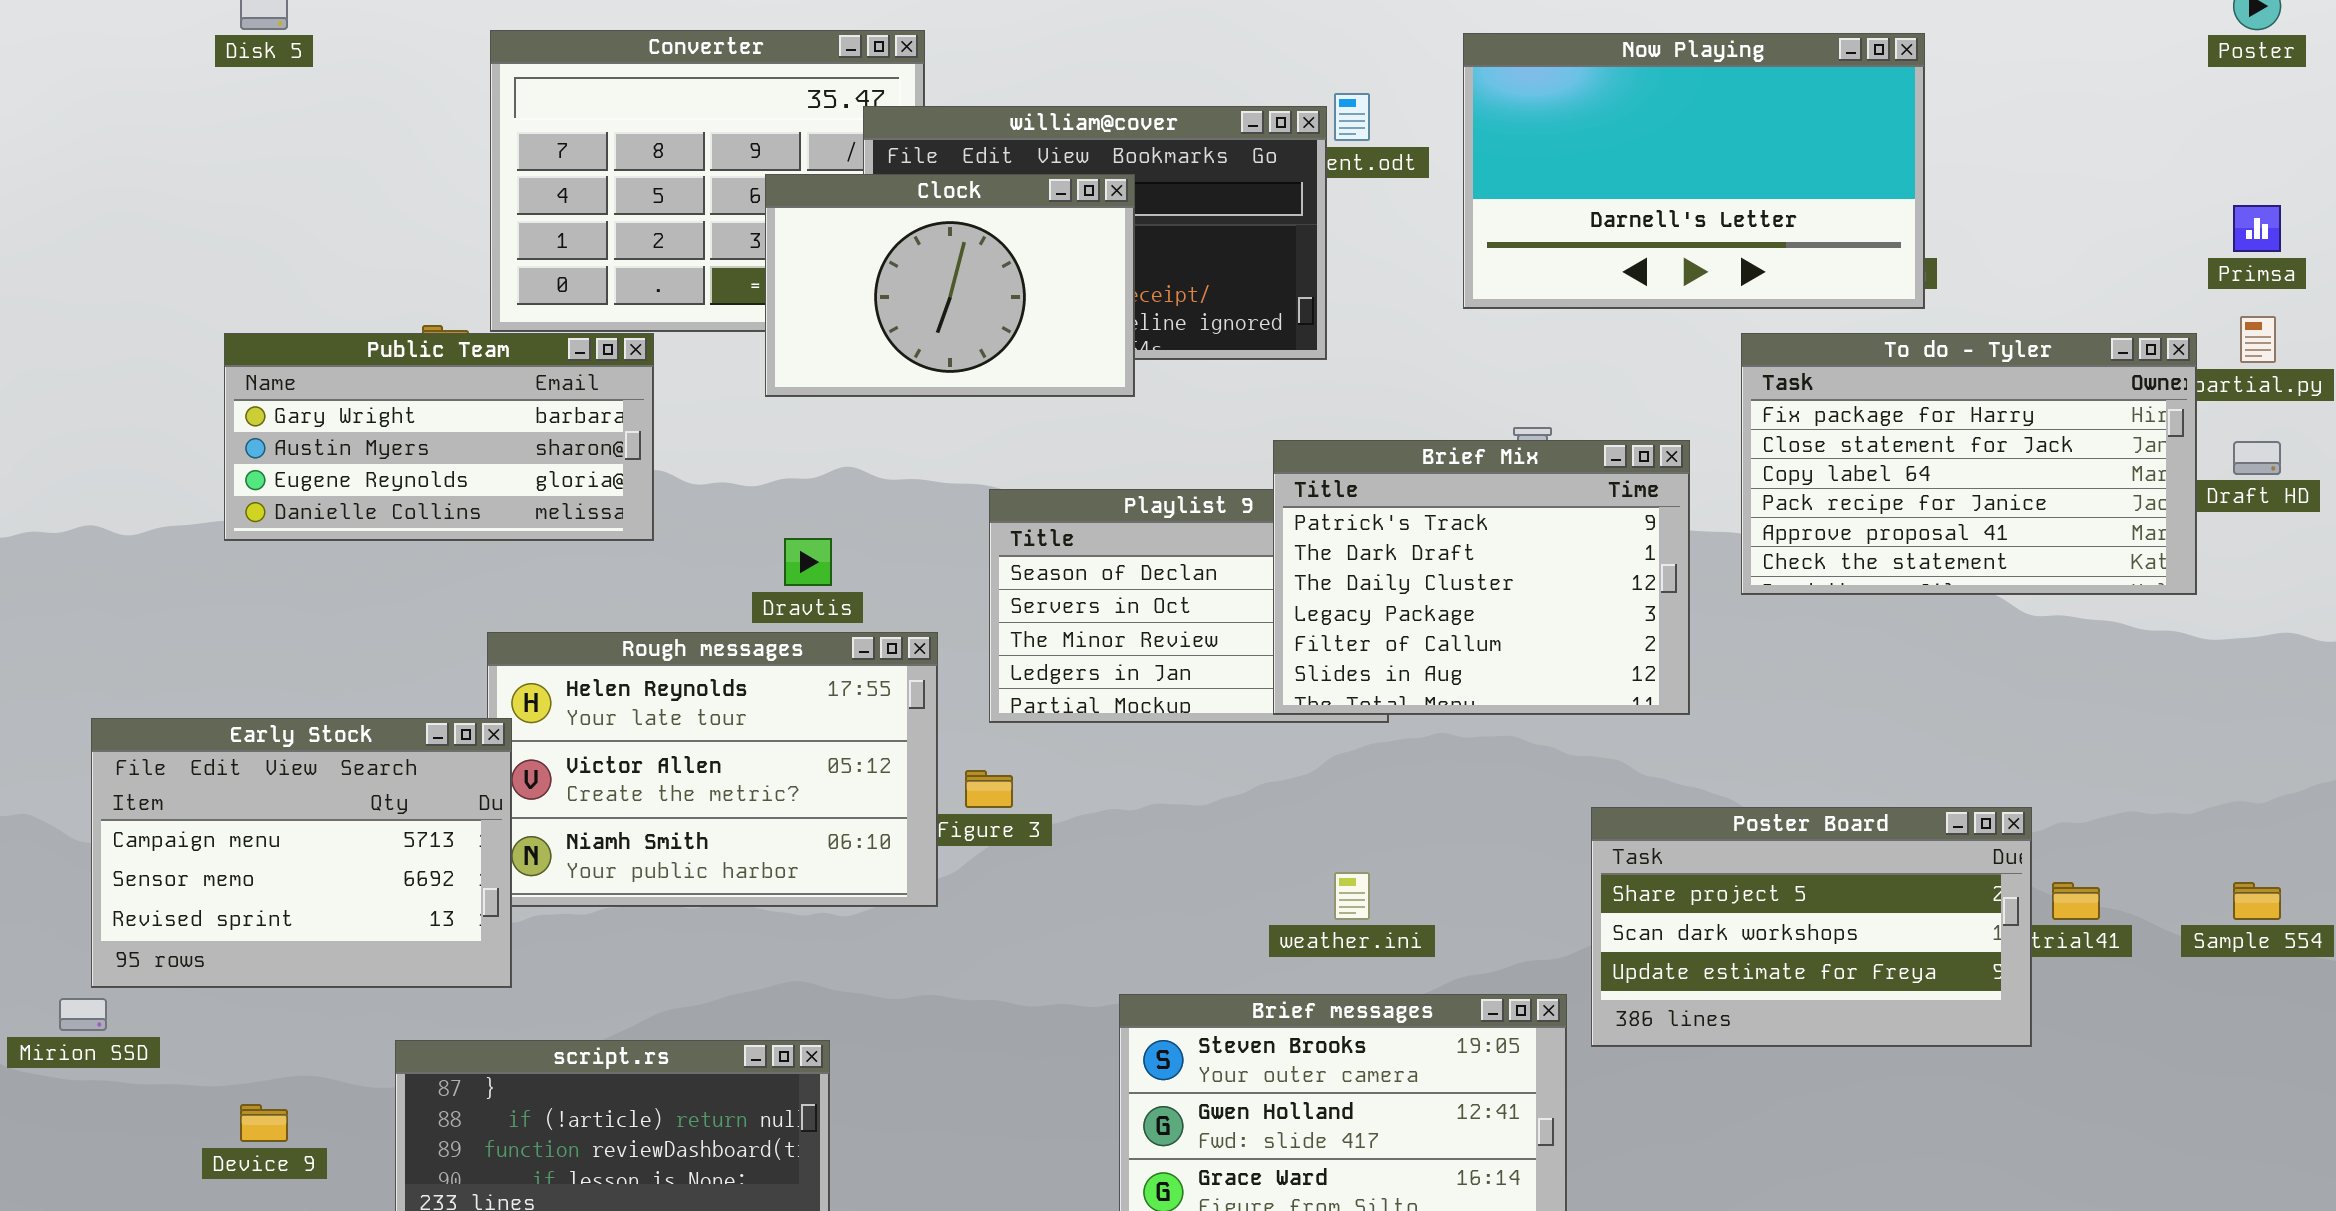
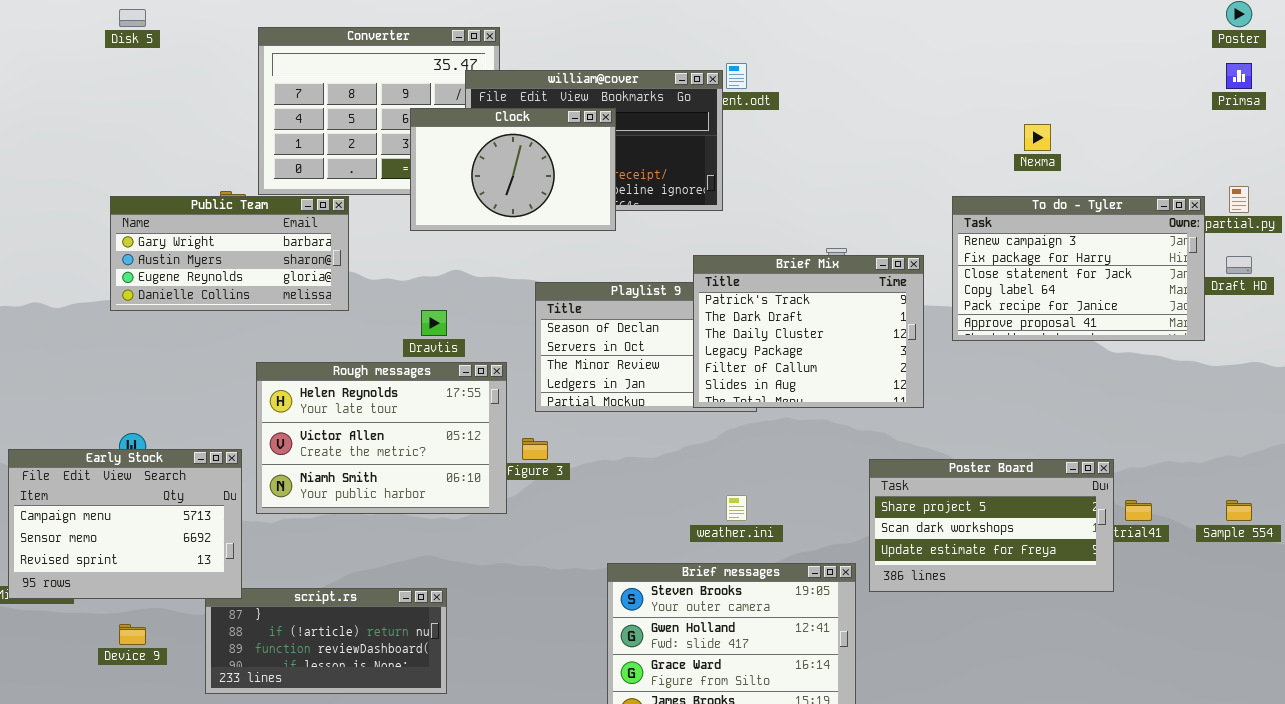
Now Playing: [1463,33,1925,309] -> none, closed
Primsa: [2233,205,2281,252] -> [1226,63,1252,89], moved
To do - Tyler: [1741,333,2197,595] -> [952,196,1205,341], scrolled up 1 row
Early Stock: [91,718,512,988] -> [8,449,242,599], moved

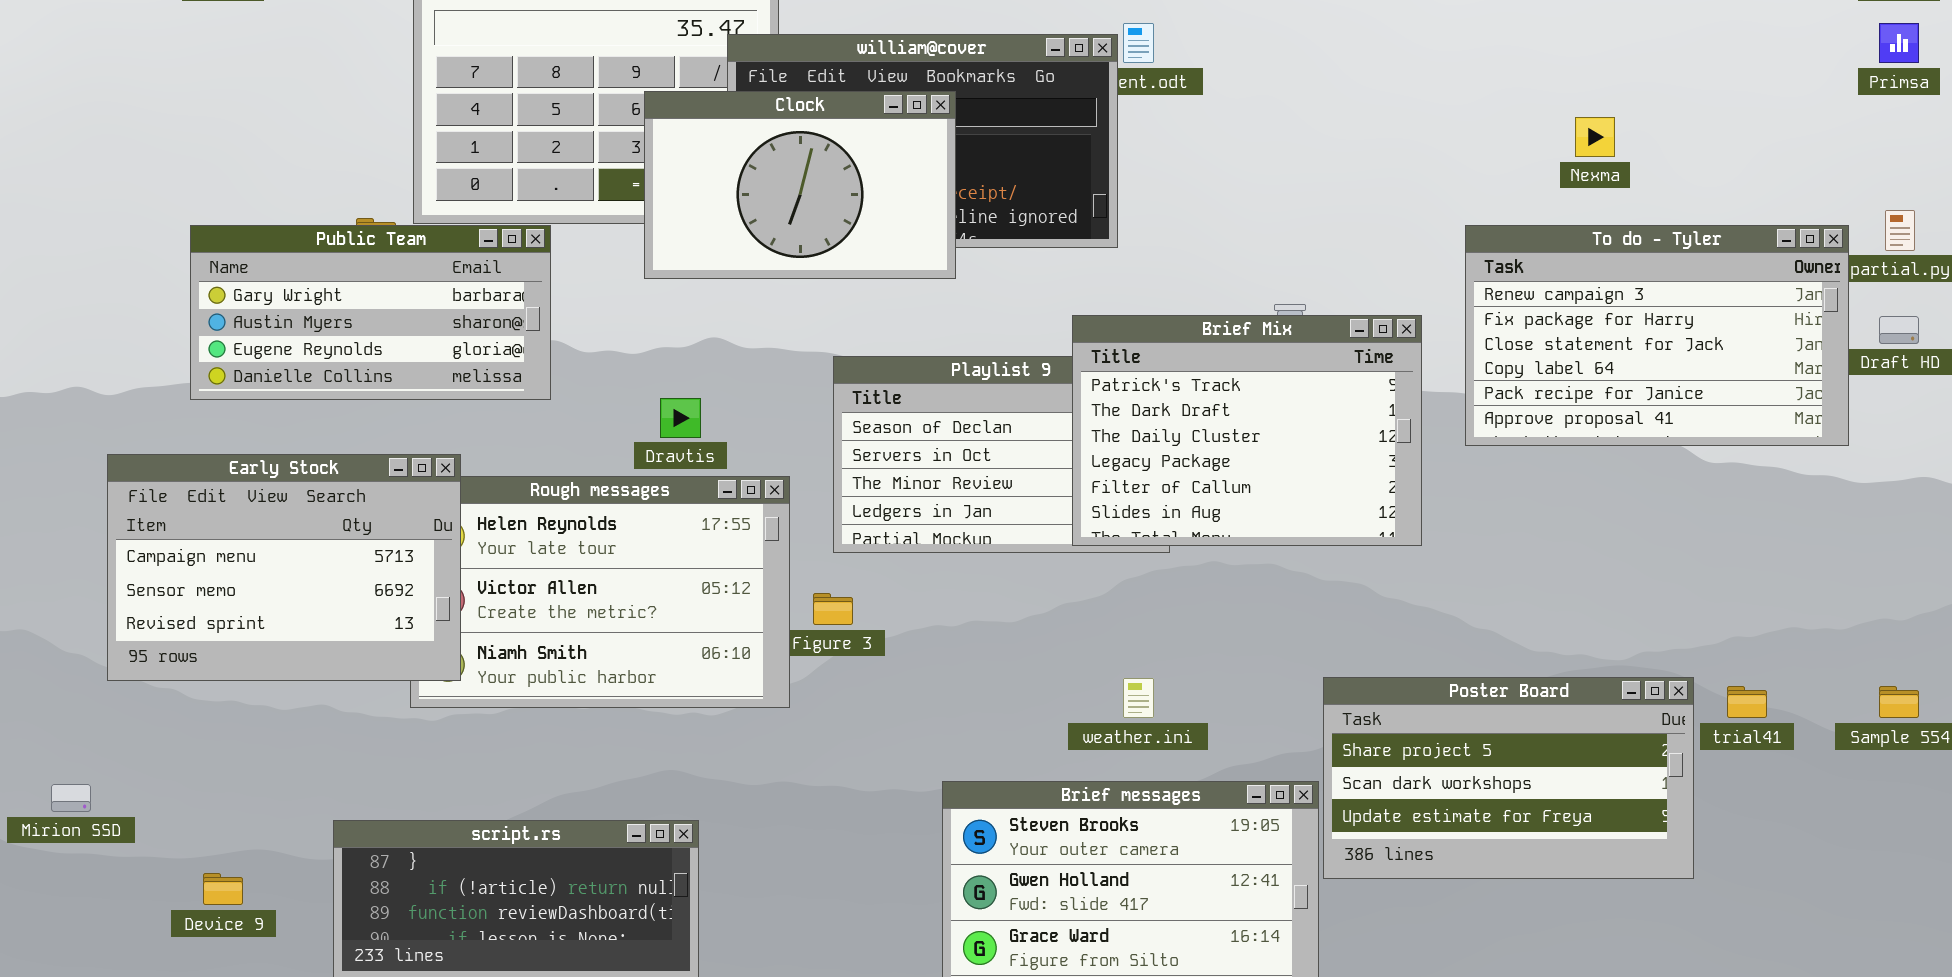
Early Stock: [8,449,242,599] -> [107,454,461,681], moved
Poster Board: [869,459,1114,592] -> [1323,677,1694,879], moved

